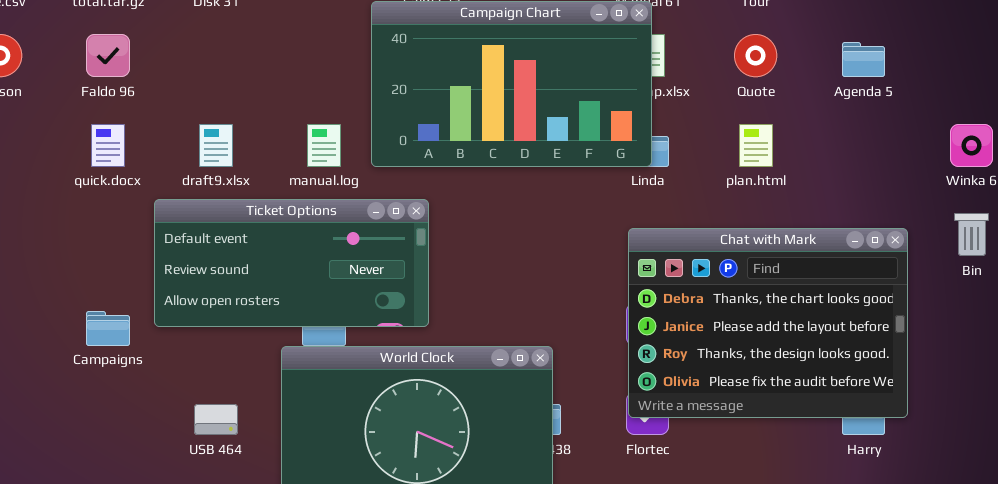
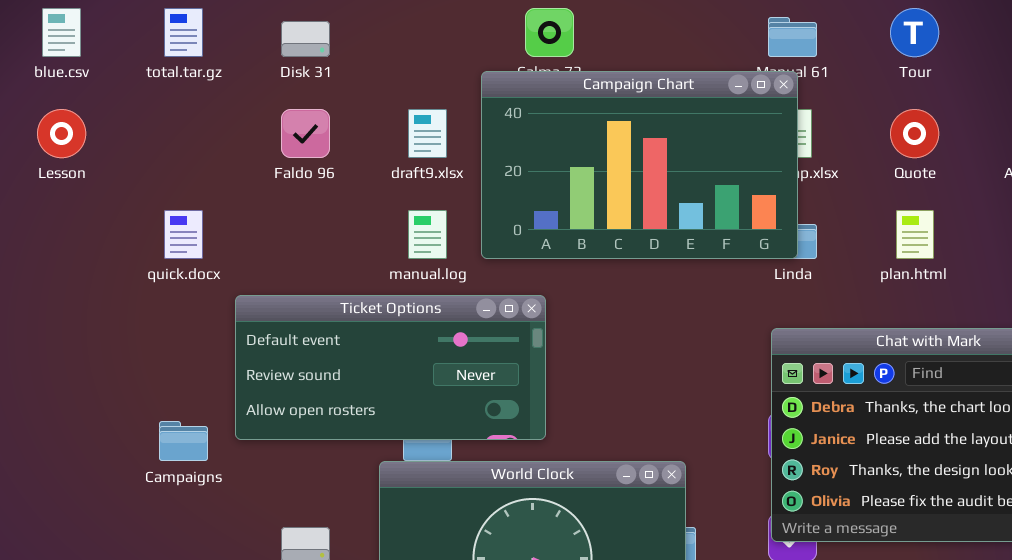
Faldo 96: [86,34,130,77] -> [281,109,330,158], moved
draft9.xlsx: [199,124,233,167] -> [408,109,447,158], moved

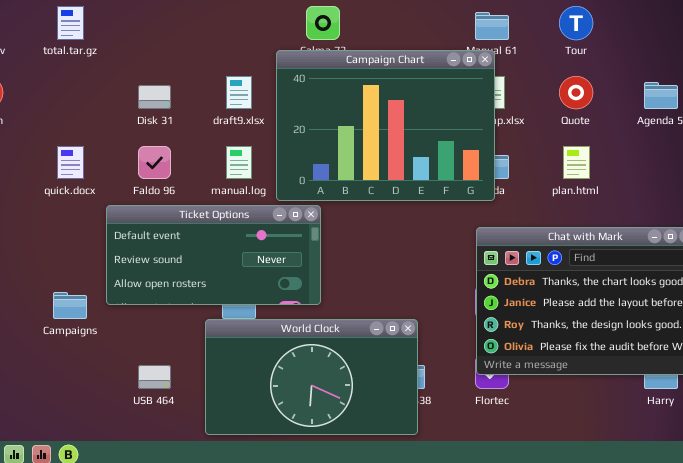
Disk 31: [281,21,330,57] -> [138,85,171,109], moved
Campaign Chart: [481,71,798,259] -> [276,50,495,201], resized
Faldo 96: [281,109,330,158] -> [138,146,171,179], moved

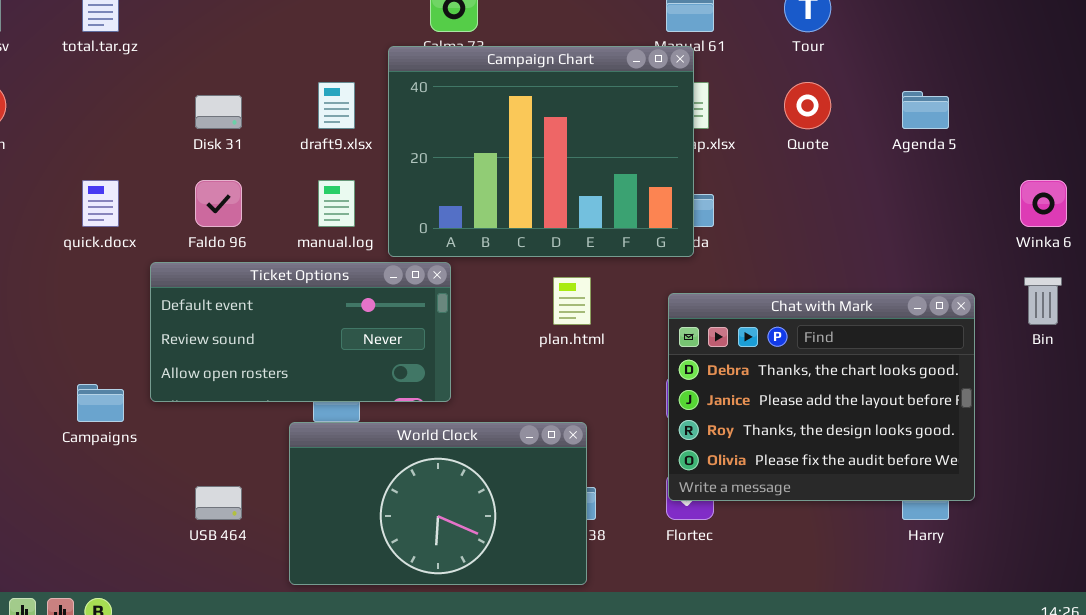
plan.html: [563,146,590,179] -> [553,277,591,325], moved

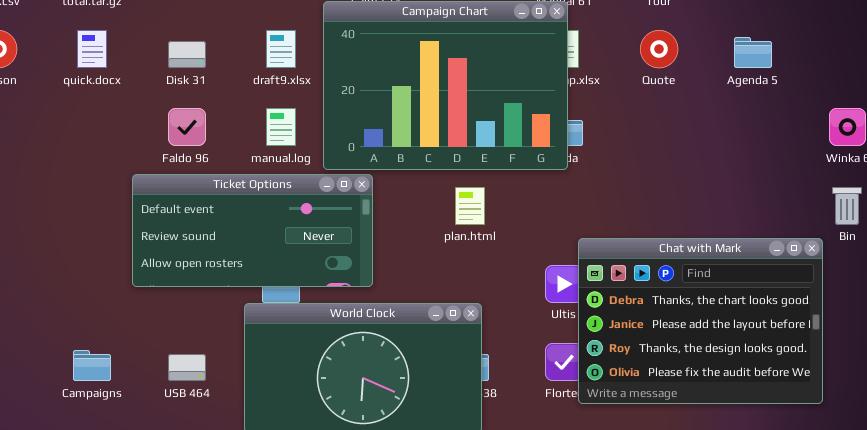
quick.docx: [82,180,119,227] -> [77,30,107,68], moved
Chat with Mark: [668,293,975,501] -> [578,238,823,404], moved
Campaigns: [77,384,124,422] -> [73,350,111,381], moved

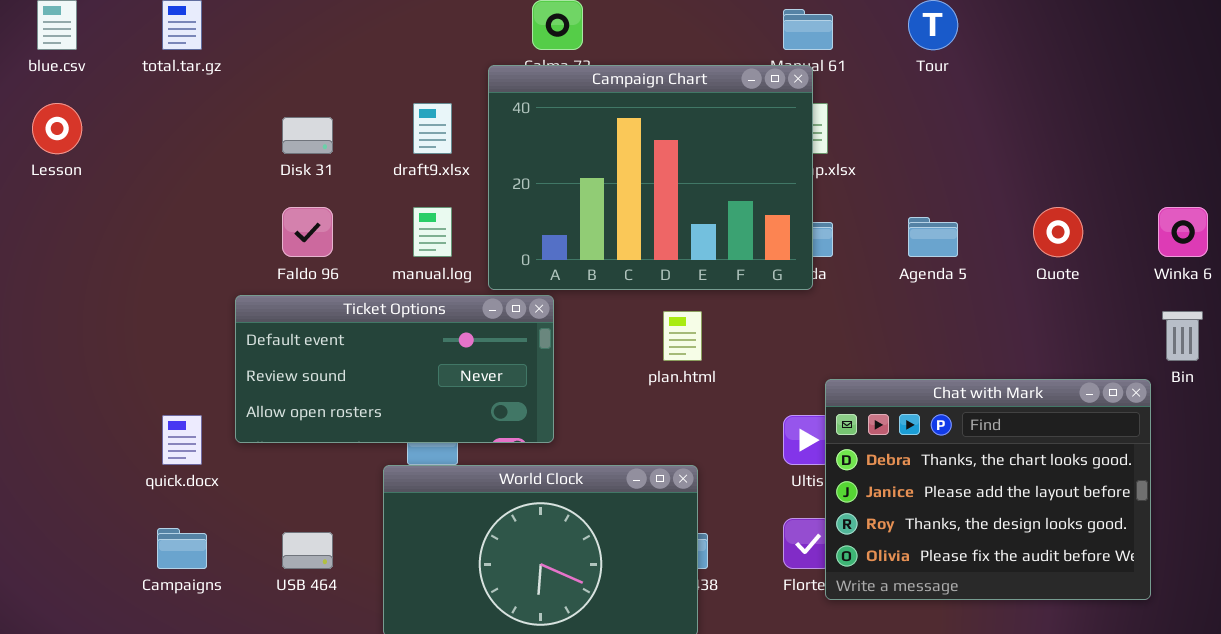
quick.docx: [77,30,107,68] -> [162,415,202,465], moved
Quote: [640,30,678,68] -> [1033,207,1083,257], moved
Agenda 5: [734,37,772,68] -> [908,217,958,257], moved

